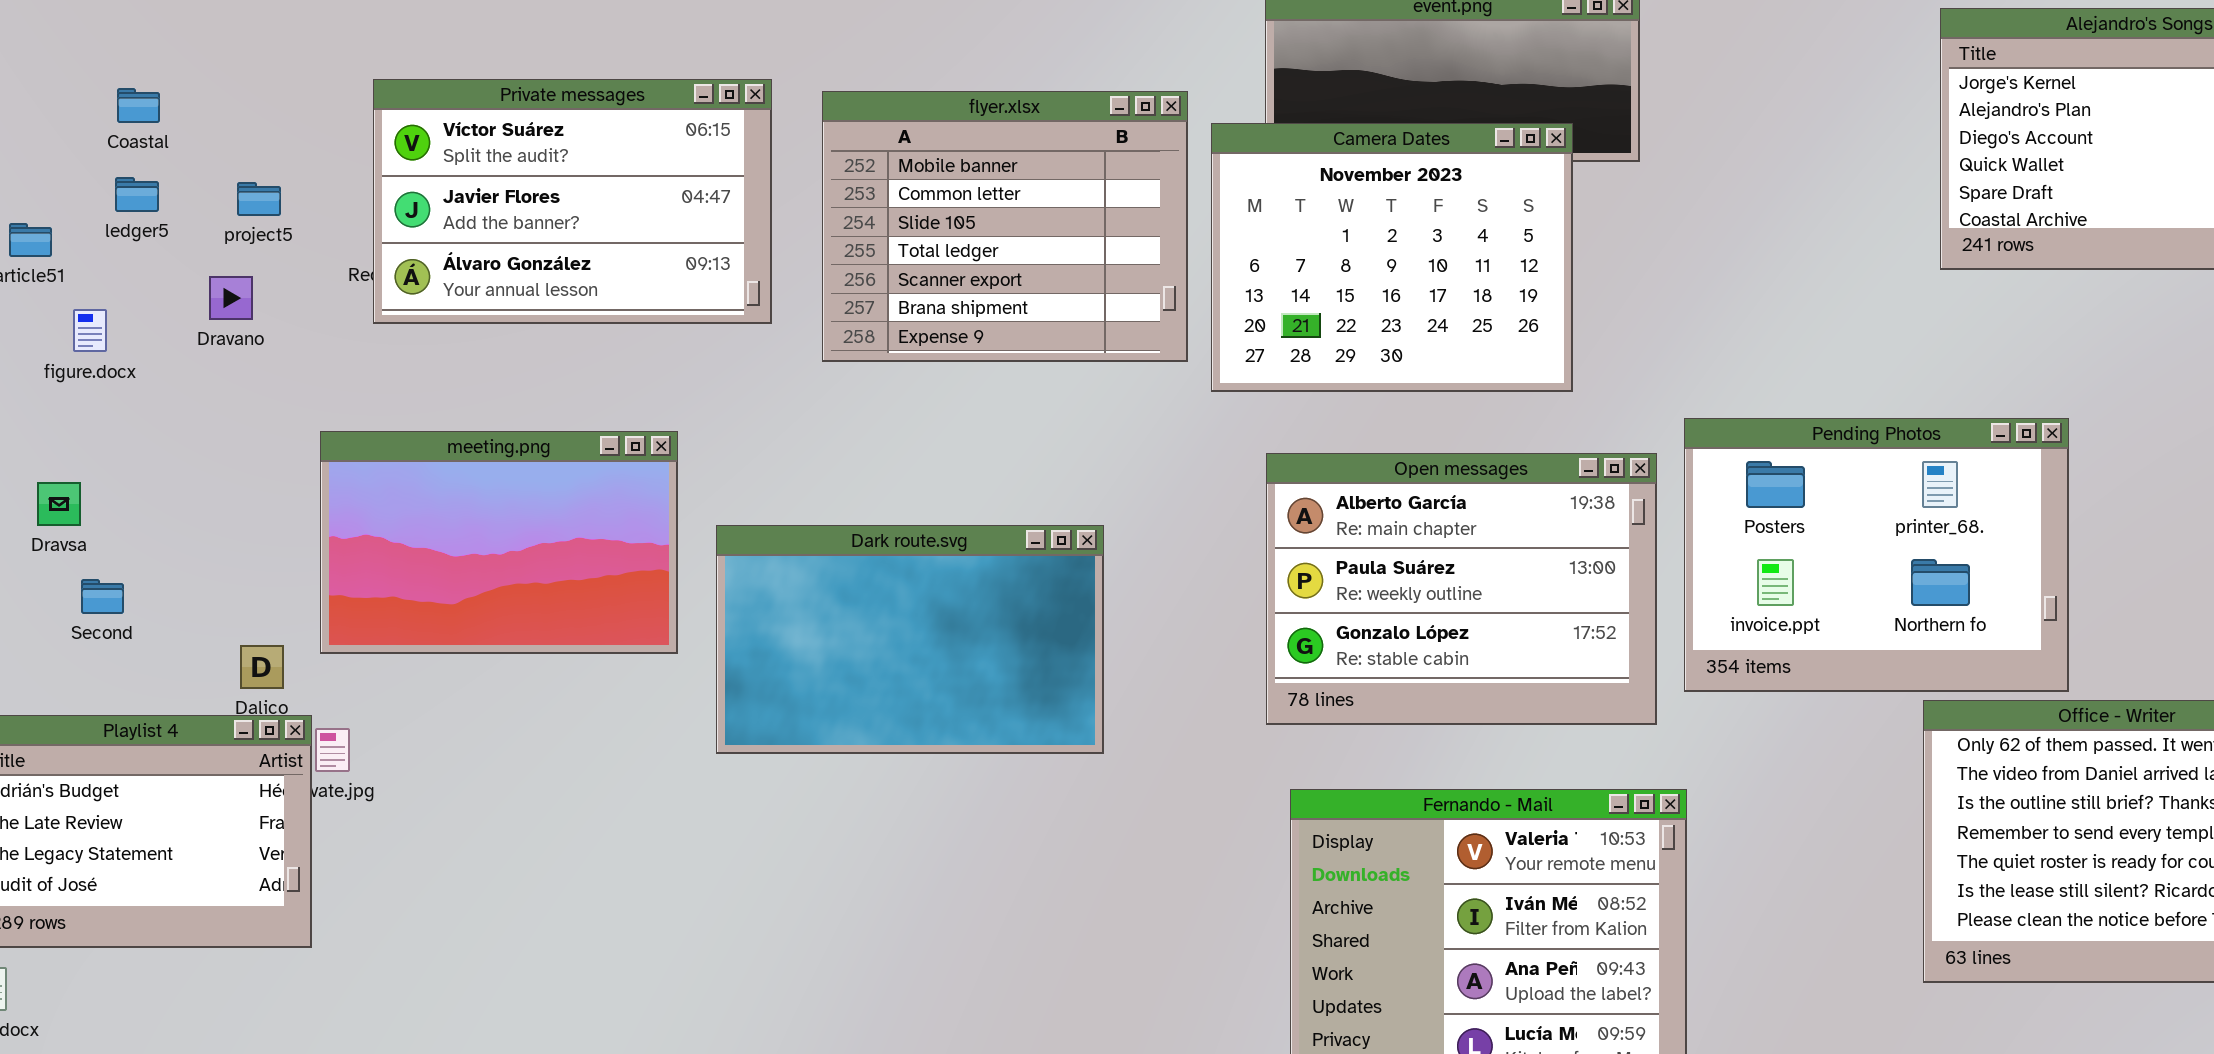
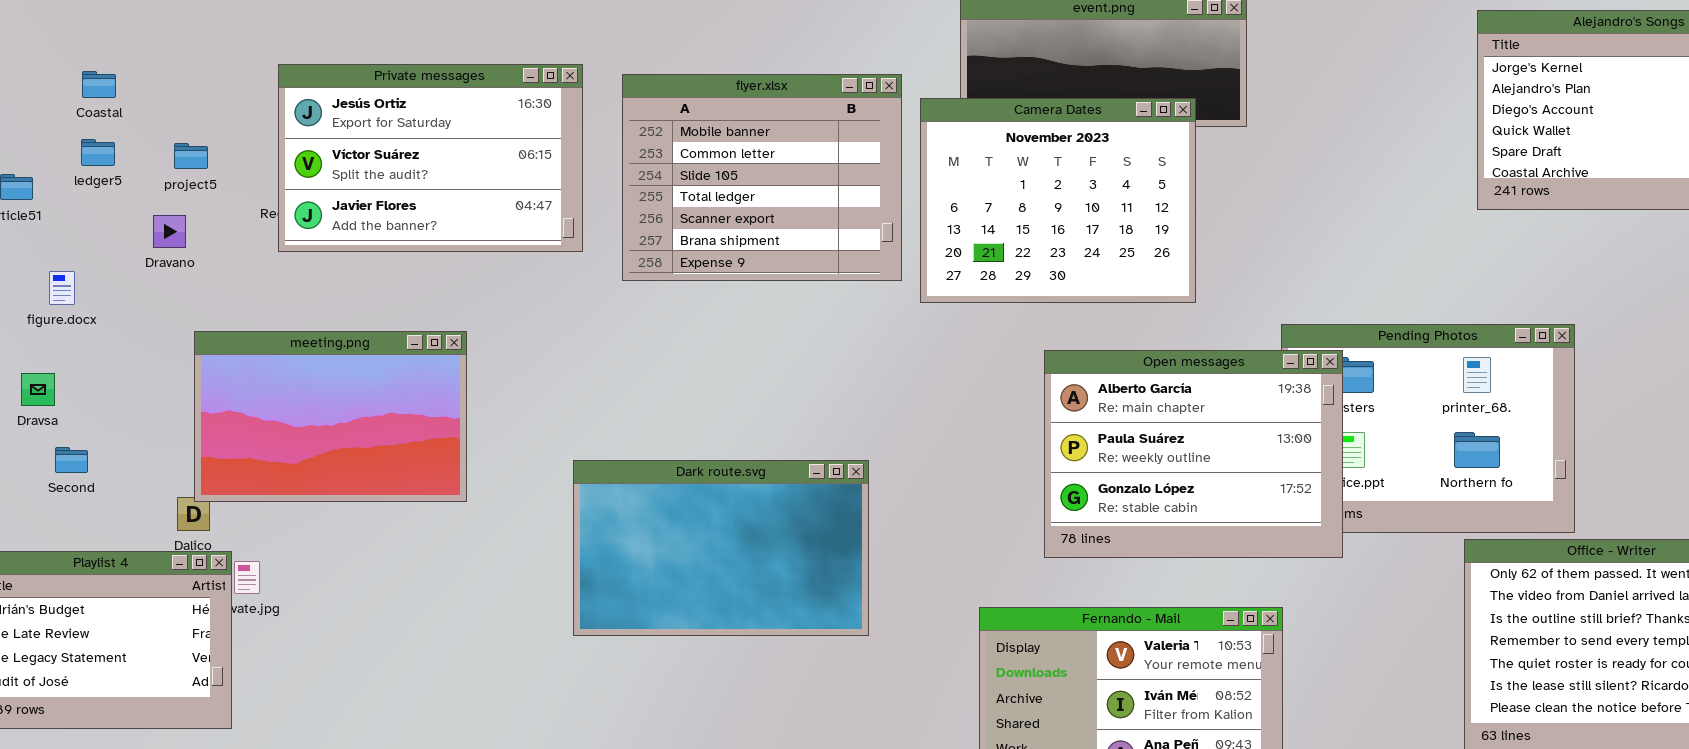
Private messages: [373,79,772,324] -> [278,64,583,252], scrolled up 1 row
figure.docx: [73,309,107,352] -> [49,271,75,305], moved
meeting.png: [320,431,678,654] -> [194,331,467,502], moved
Open messages: [1266,453,1657,725] -> [1044,350,1343,558], moved
Dark route.svg: [716,525,1104,754] -> [573,460,869,636], moved

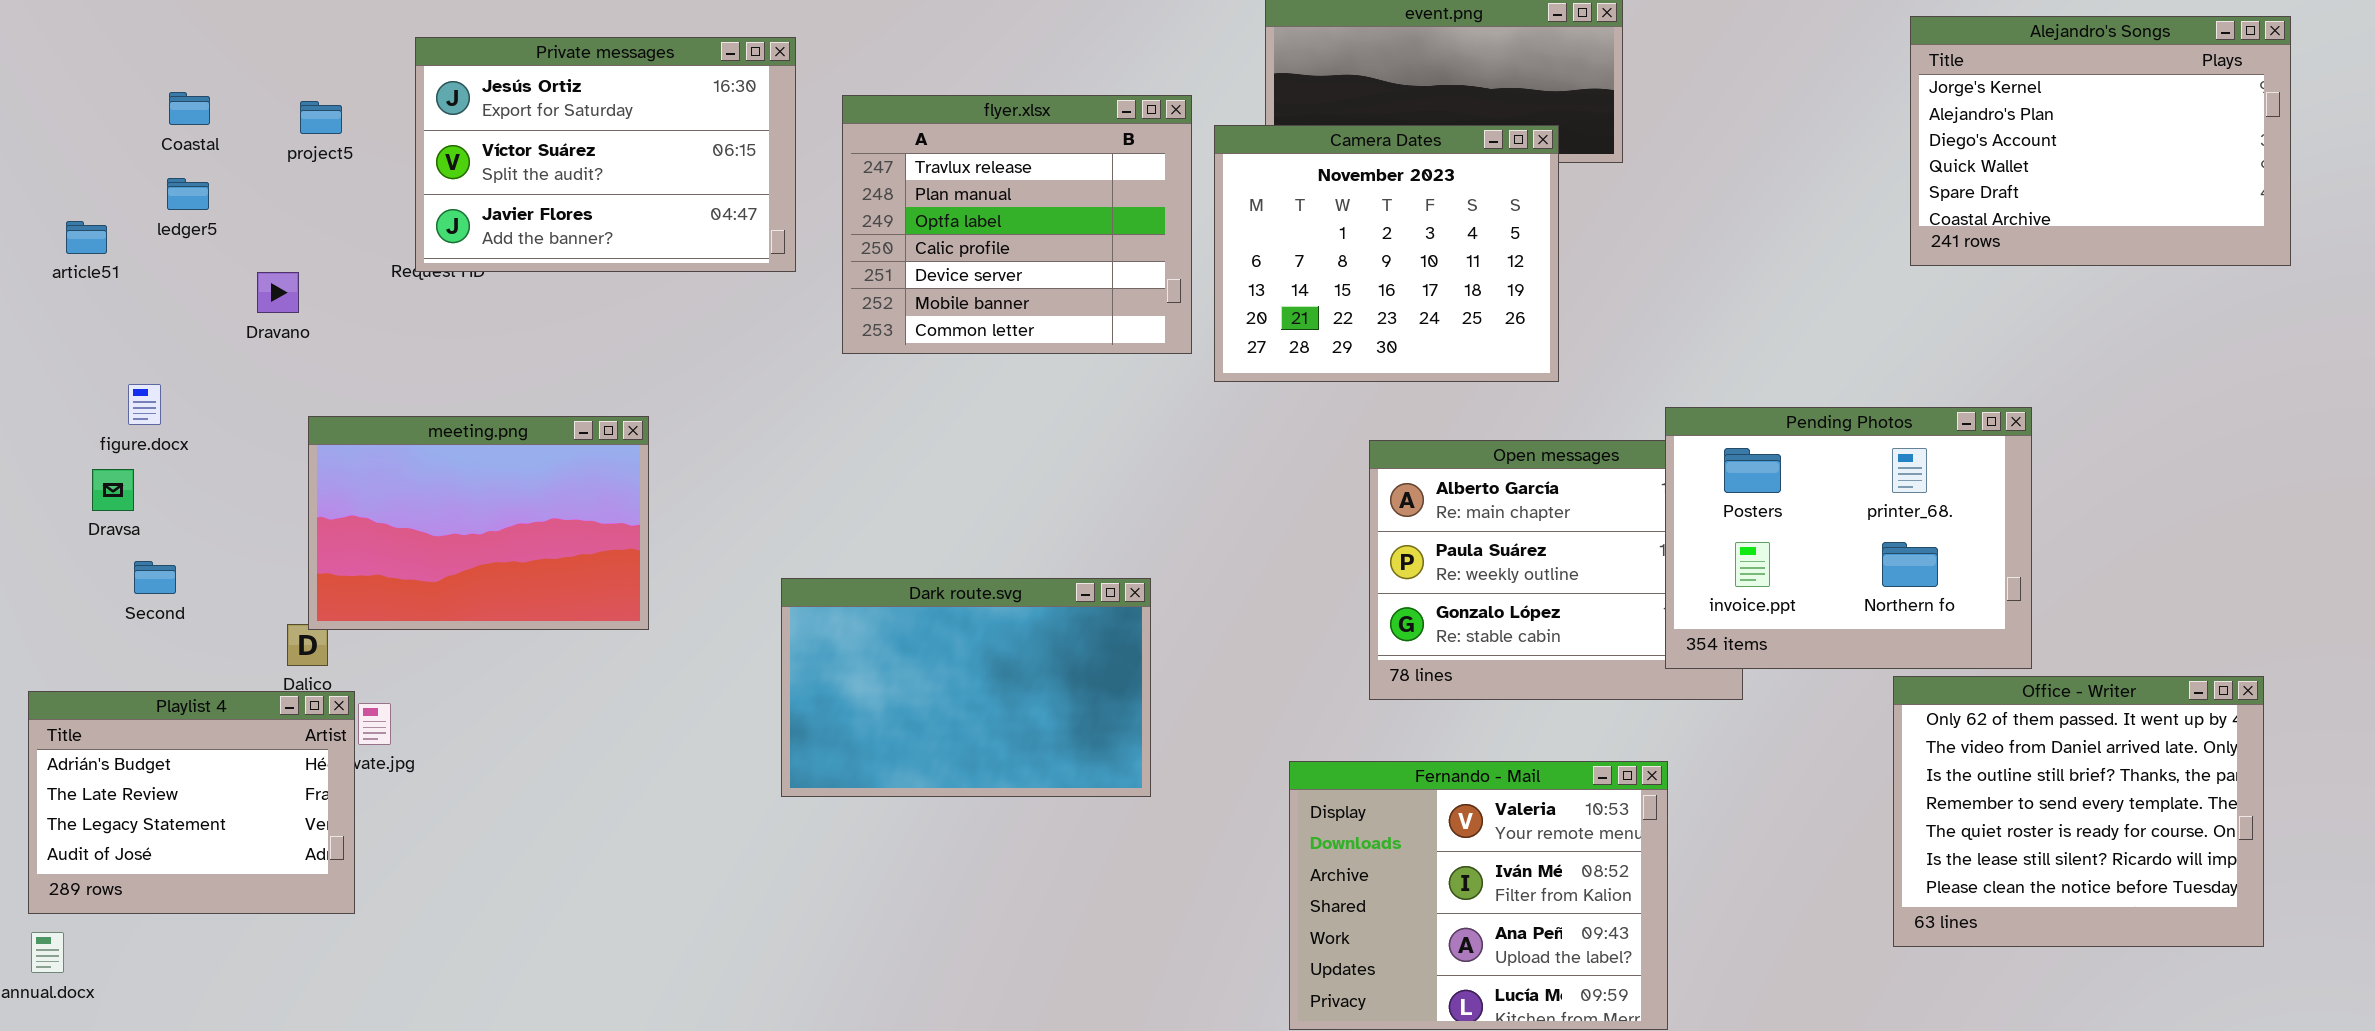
Private messages: [278,64,583,252] -> [415,37,796,272], moved
flyer.xlsx: [622,74,902,281] -> [842,95,1192,354], scrolled up 5 rows
project5: [174,143,208,169] -> [300,101,342,134], moved
figure.docx: [49,271,75,305] -> [128,384,161,425], moved
Pending Photos: [1281,324,1575,533] -> [1665,407,2032,669], raised

